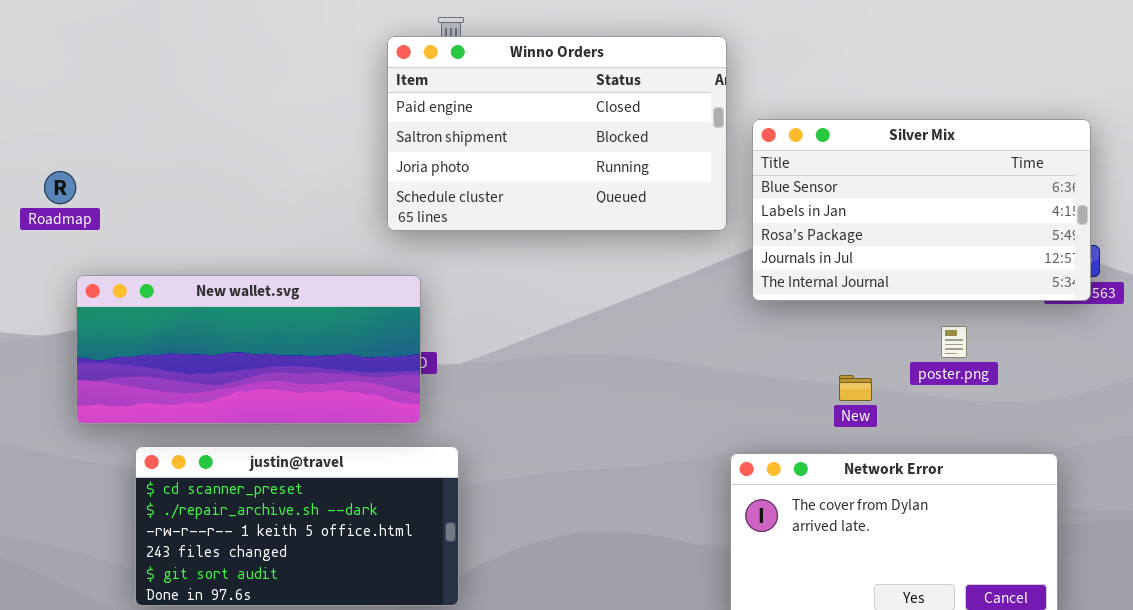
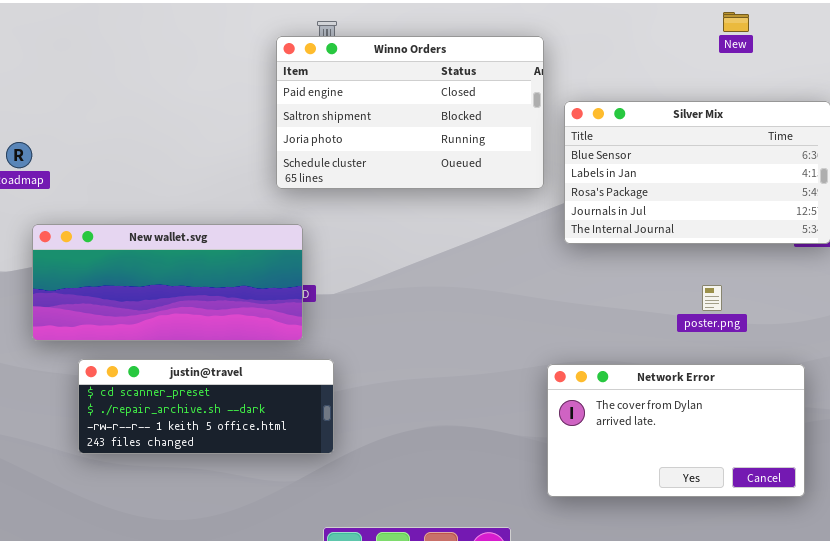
poster.png: [941,326,967,358] -> [702,285,722,311], moved
New: [839,375,872,401] -> [723,12,749,32], moved
justin@travel: [135,446,459,606] -> [78,359,334,454], resized

